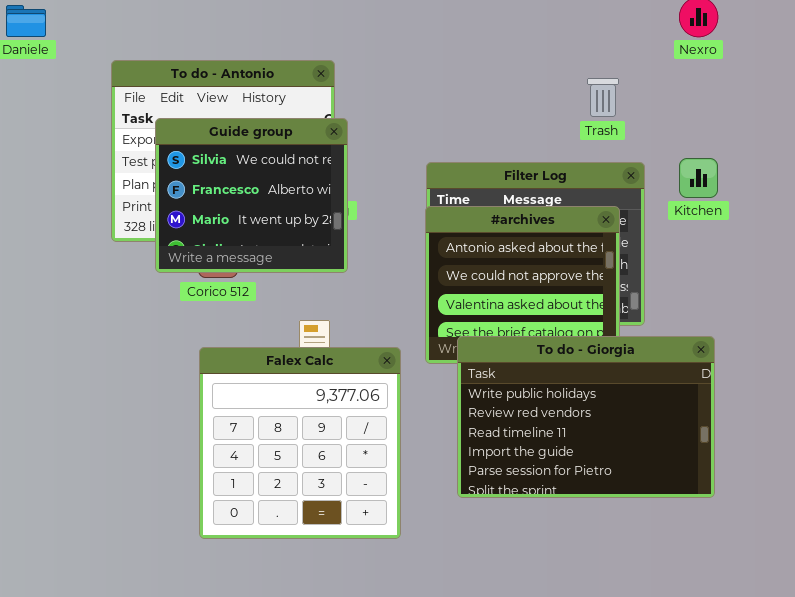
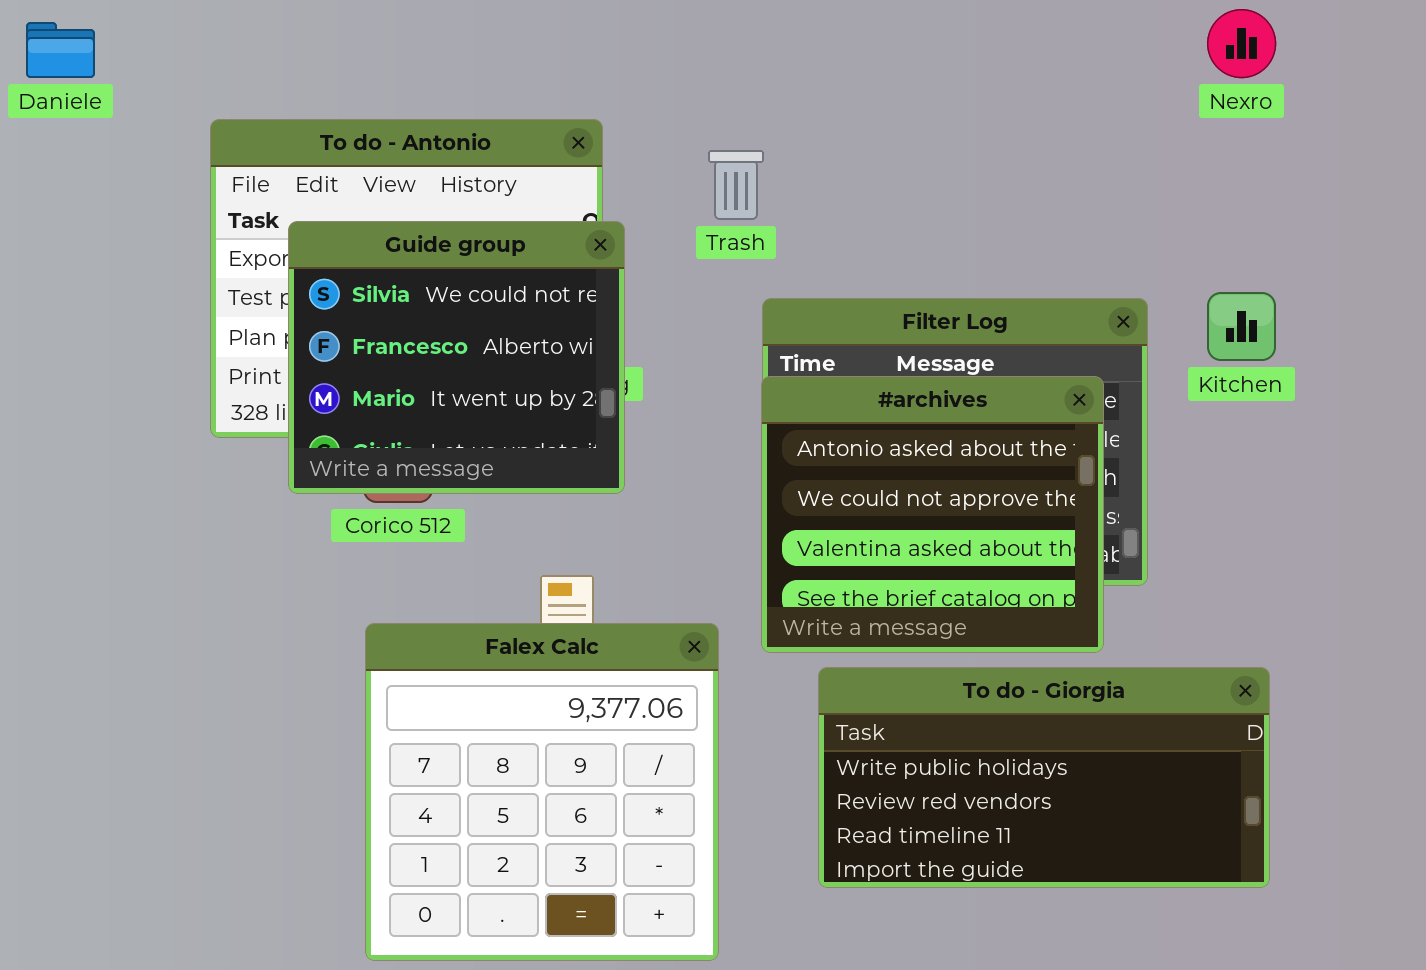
Trash: [587,78,619,117] -> [708,150,764,220], moved
To do - Giorgia: [457,336,715,498] -> [818,667,1270,888], resized

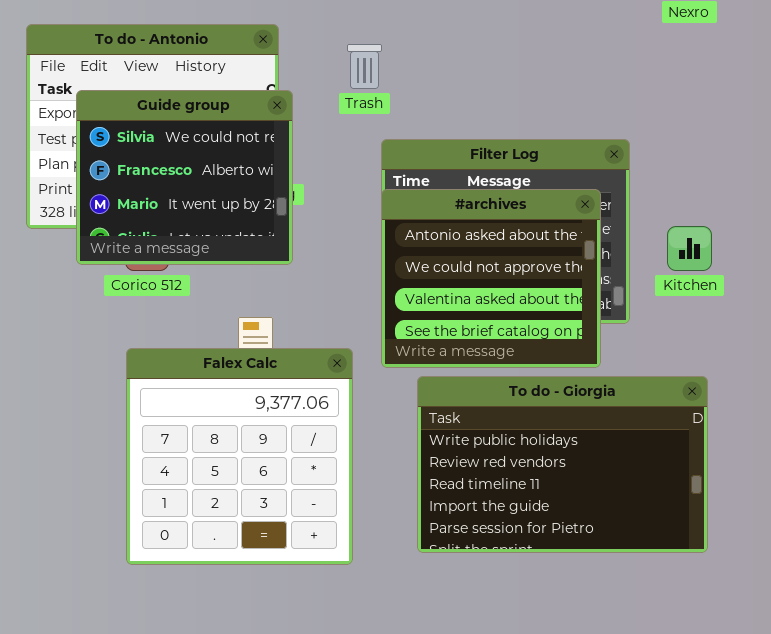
Kitchen: [1207,292,1276,361] -> [667,226,712,271], moved
To do - Giorgia: [818,667,1270,888] -> [417,376,708,553], resized

